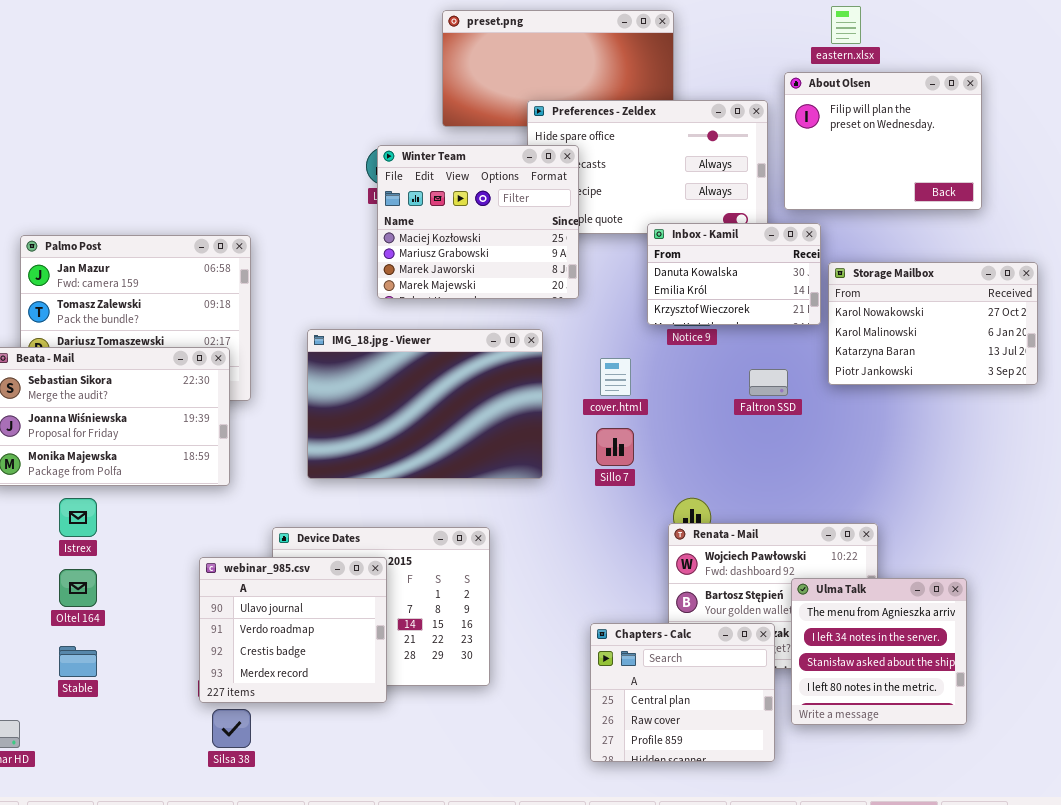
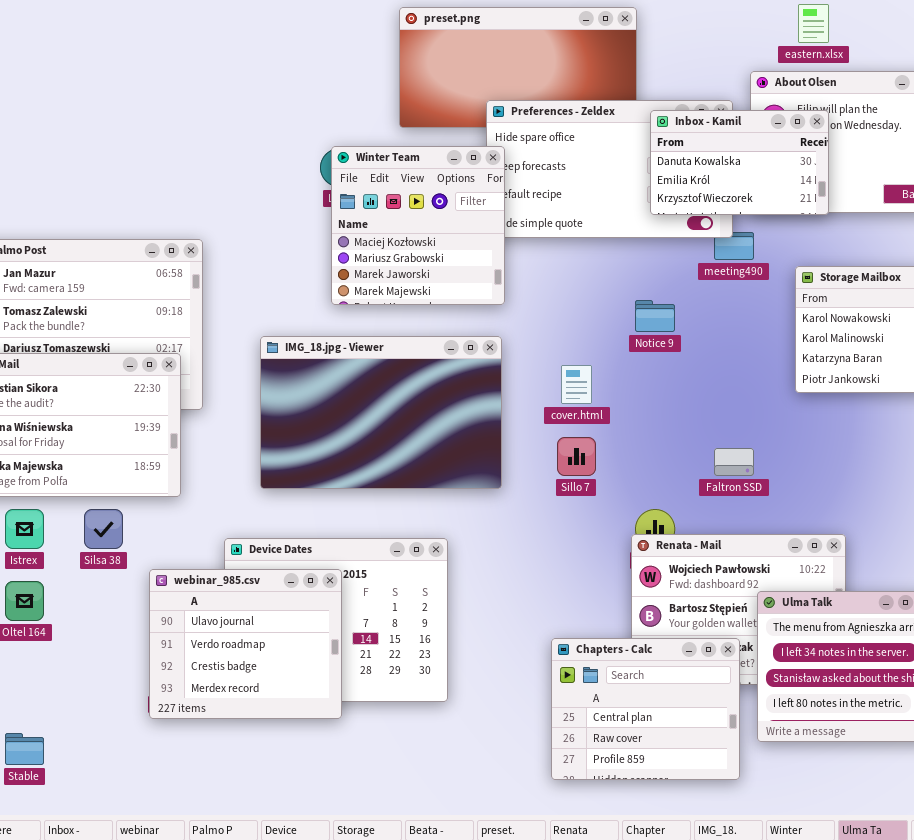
Winter Team: [377,145,579,299] -> [331,146,505,305], resized
Inbox - Kamil: [647,223,821,325] -> [650,110,829,215], moved
Faltron SSD: [749,369,788,396] -> [714,448,754,476], moved
Stable: [59,646,97,677] -> [5,733,44,765], moved
Silsa 38: [212,709,251,748] -> [84,509,123,549], moved

